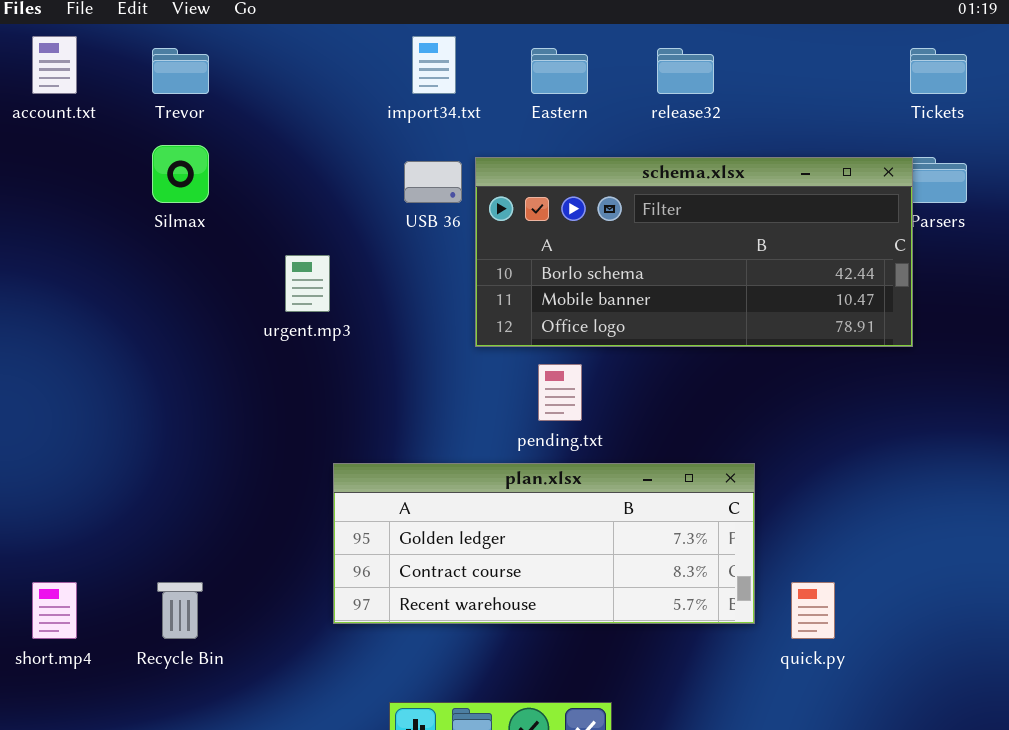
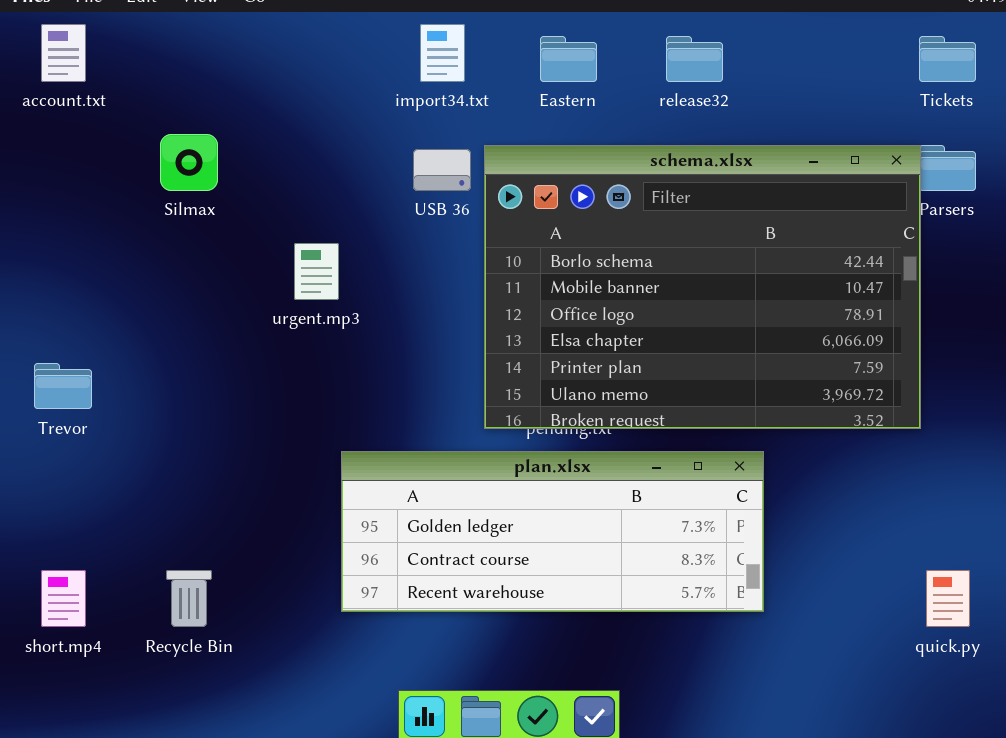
Trevor: [152,48,209,94] -> [34,363,92,409], moved
schema.xlsx: [475,157,913,347] -> [484,145,921,429], resized
quick.py: [791,582,835,639] -> [926,570,970,627], moved

